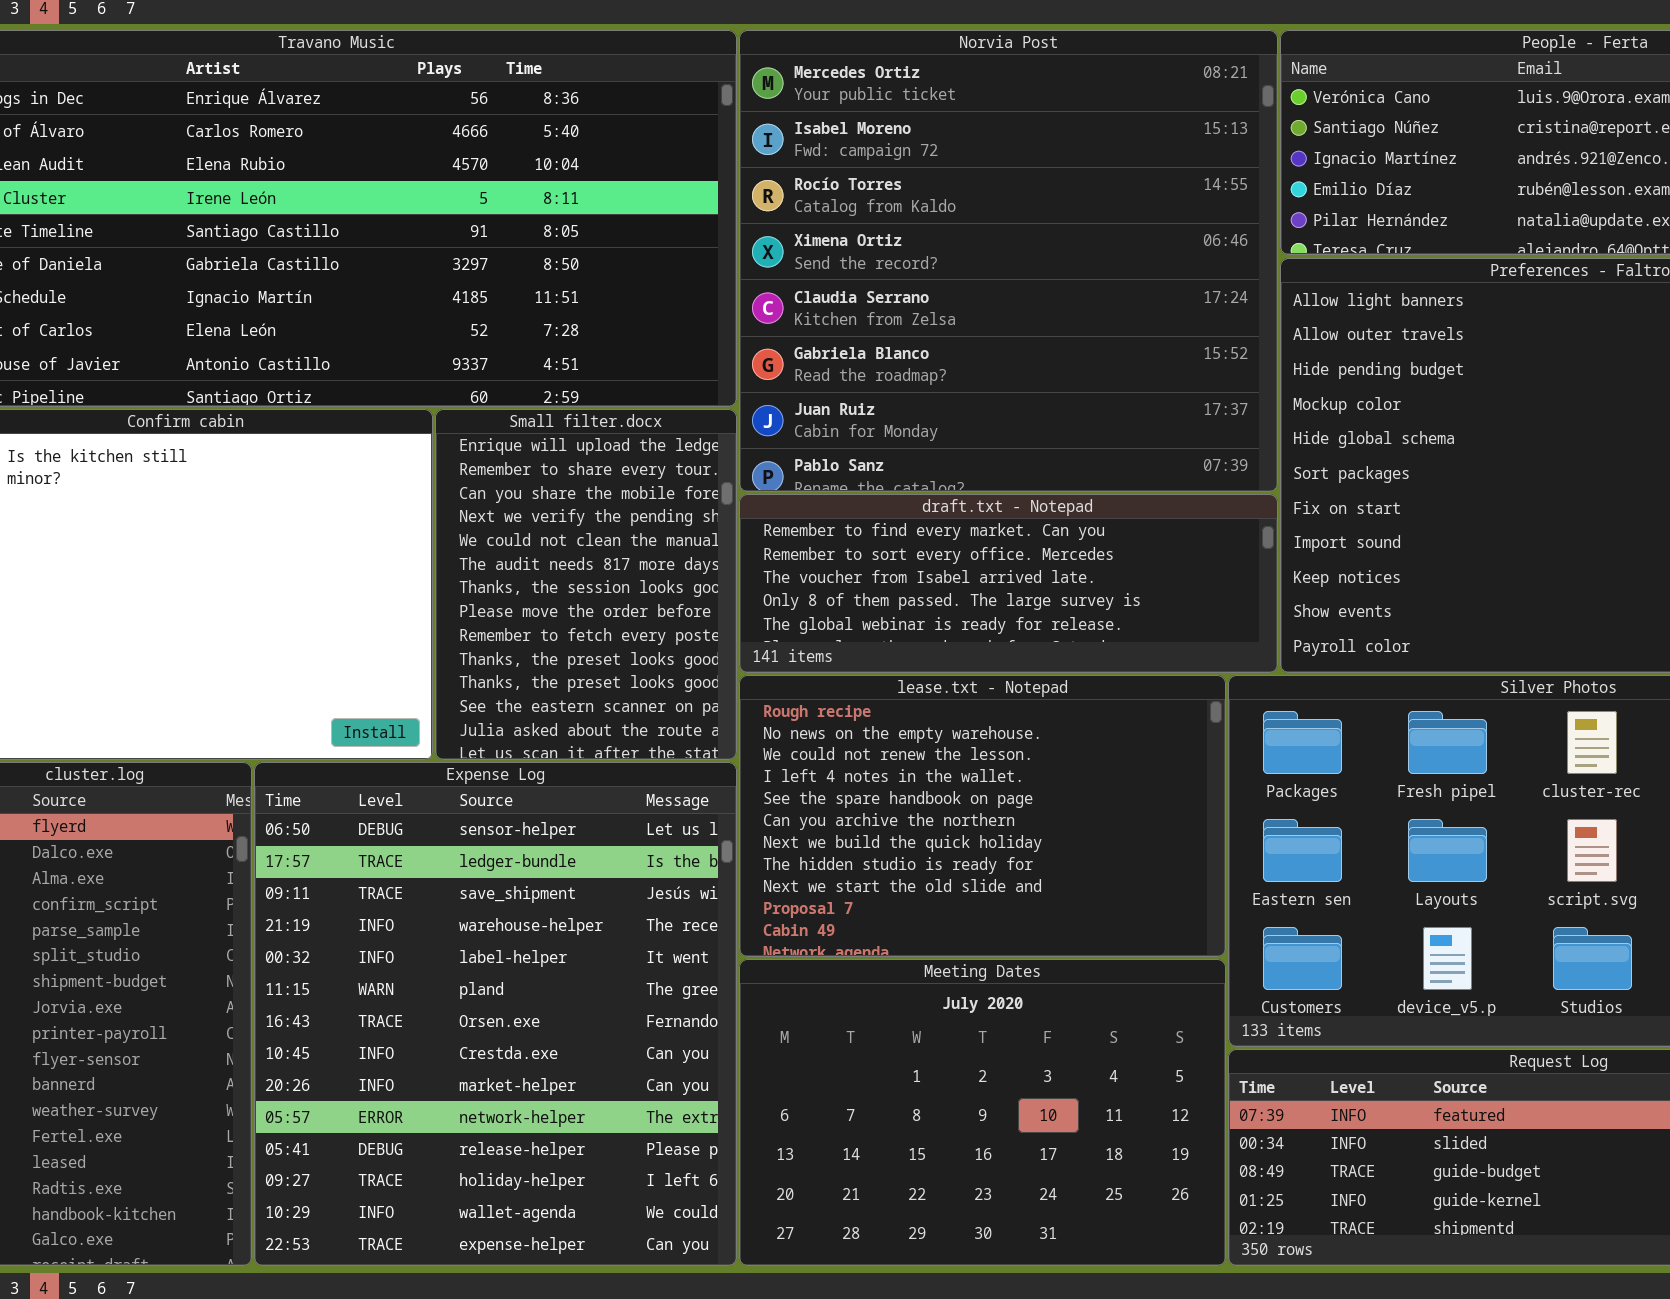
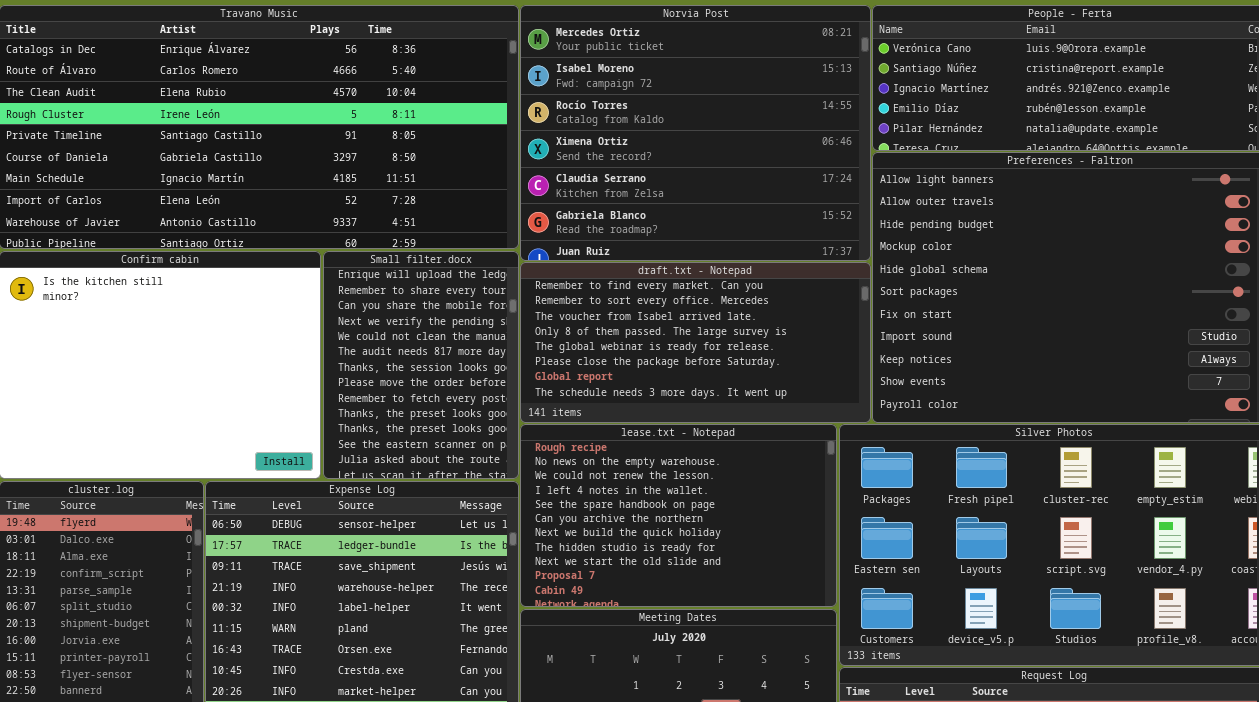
Norvia Post: [739,30,1278,492] -> [520,5,871,261], resized
draft.txt - Notepad: [739,494,1278,673] -> [520,262,871,423], resized

